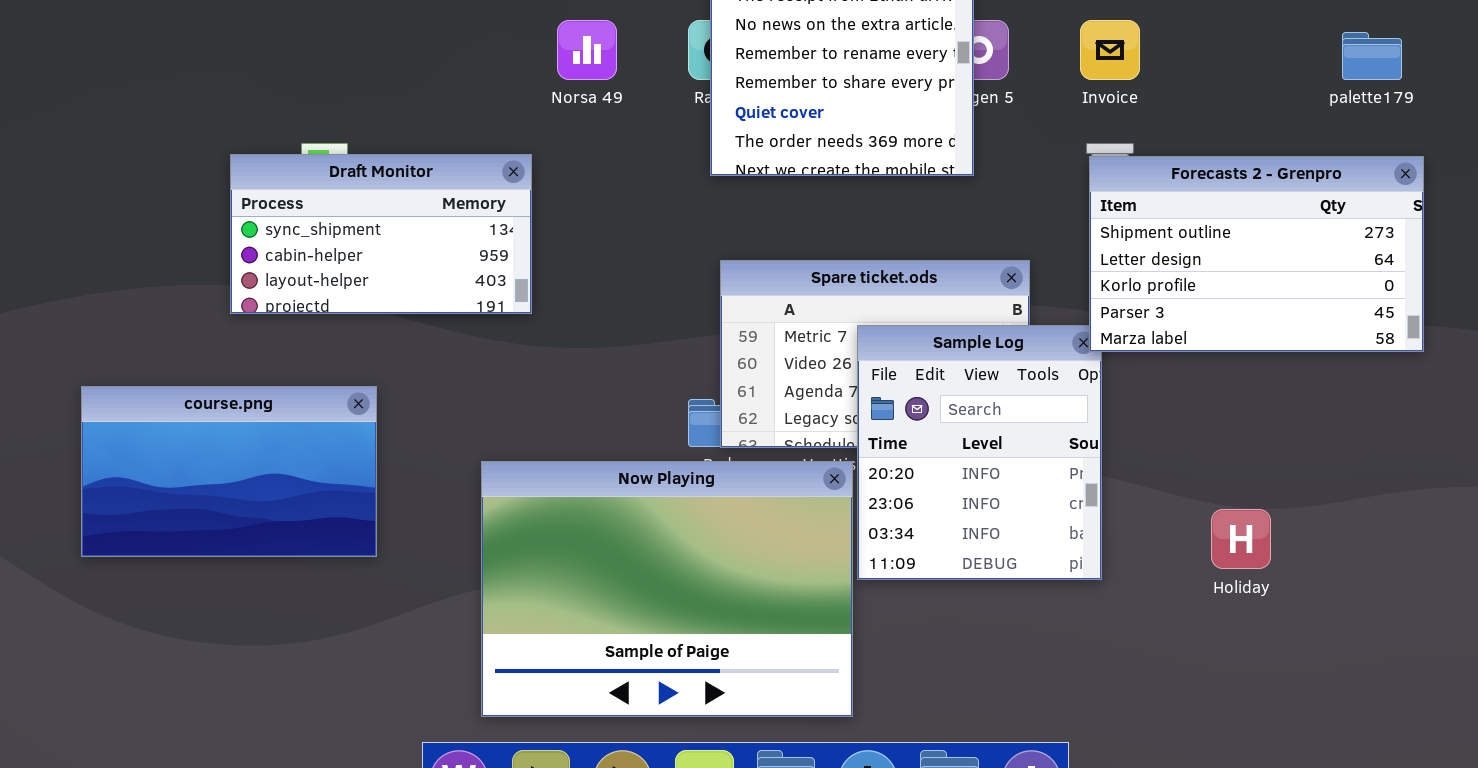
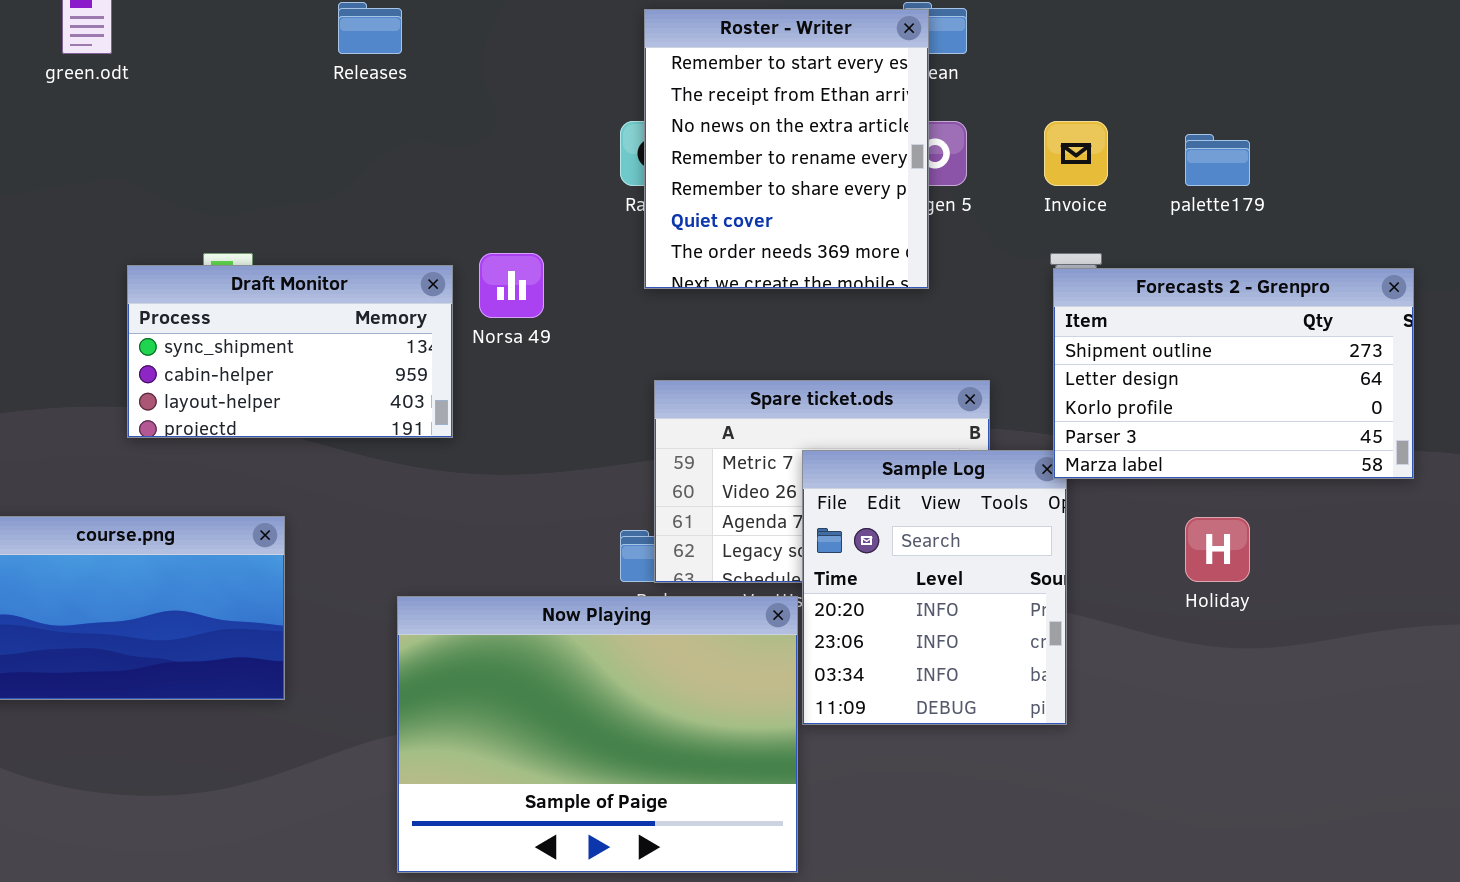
Norsa 49: [557,20,617,80] -> [479,253,544,318], moved
palette179: [1342,32,1402,80] -> [1185,134,1250,186], moved
Holiday: [1211,509,1271,569] -> [1185,517,1250,582], moved

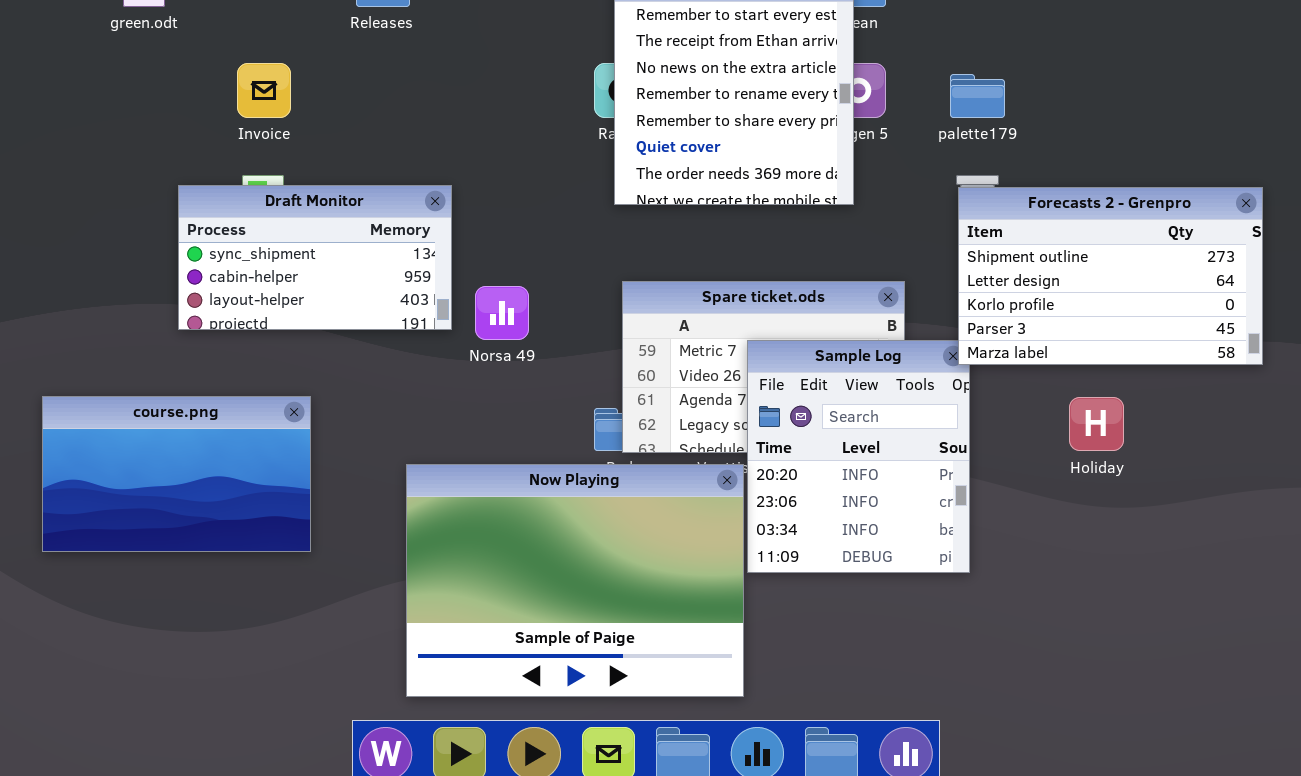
Invoice: [1044,121,1108,186] -> [237,63,291,118], moved
palette179: [1185,134,1250,186] -> [950,74,1005,118], moved
Norsa 49: [479,253,544,318] -> [475,286,529,340], moved

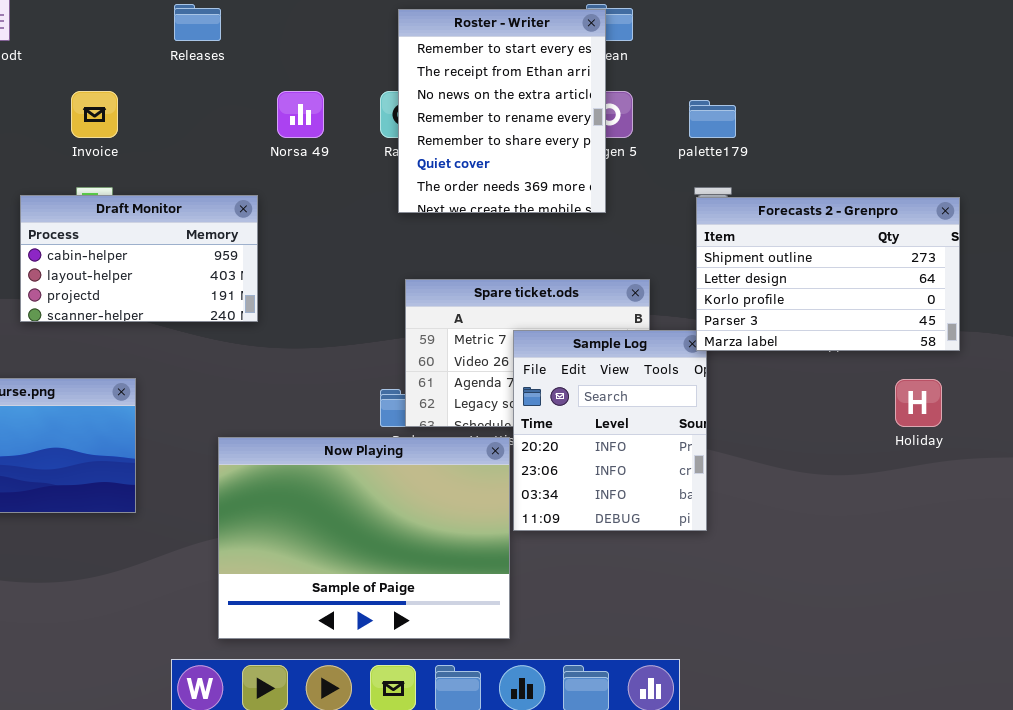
Draft Monitor: [178,185,452,330] -> [20,195,258,322], scrolled down 1 row
Norsa 49: [475,286,529,340] -> [277,91,324,138], moved
Holiday: [1069,397,1124,451] -> [895,379,942,427], moved

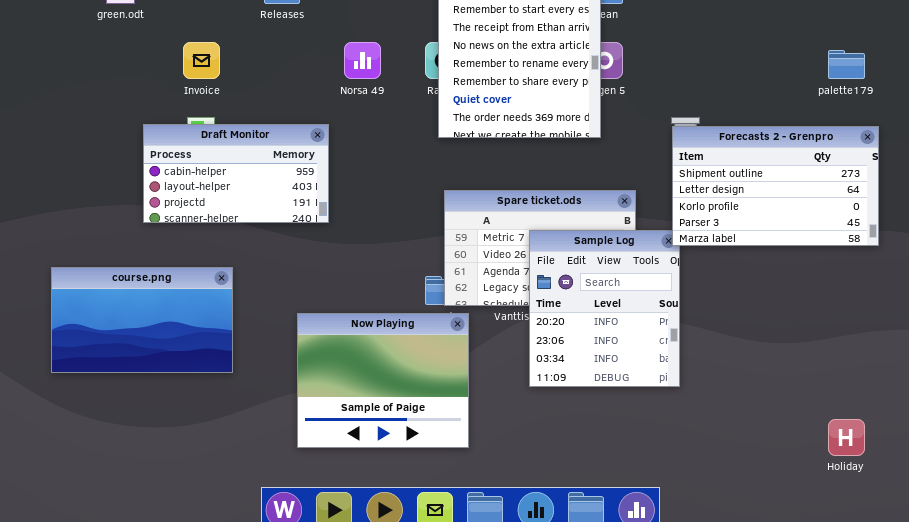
palette179: [689,100,736,138] -> [828,50,865,79], moved
Holiday: [895,379,942,427] -> [828,419,865,456], moved
Now Playing: [218,437,510,639] -> [297,313,469,448], resized

